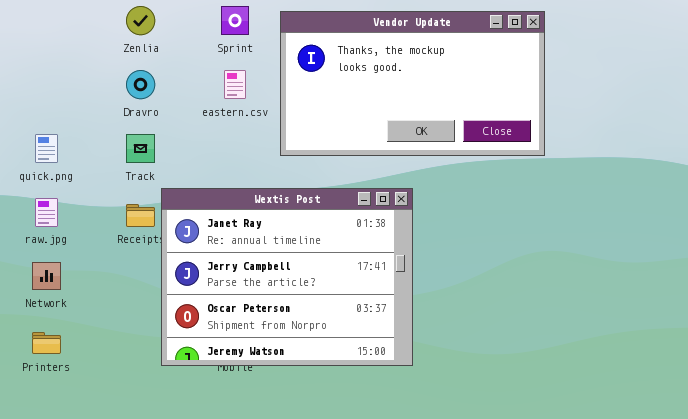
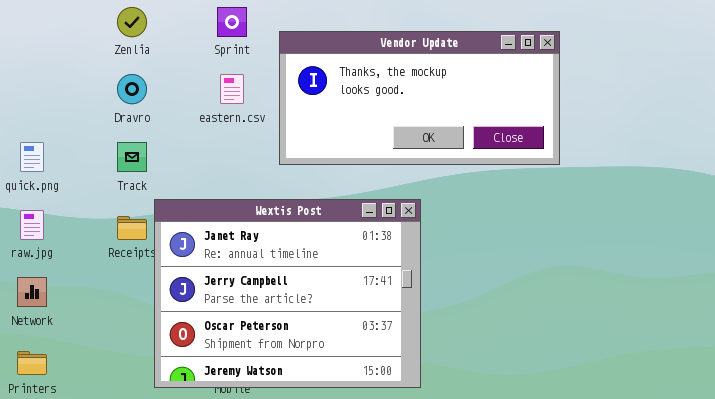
Vendor Update: [280,11,545,156] -> [279,31,560,165], resized

